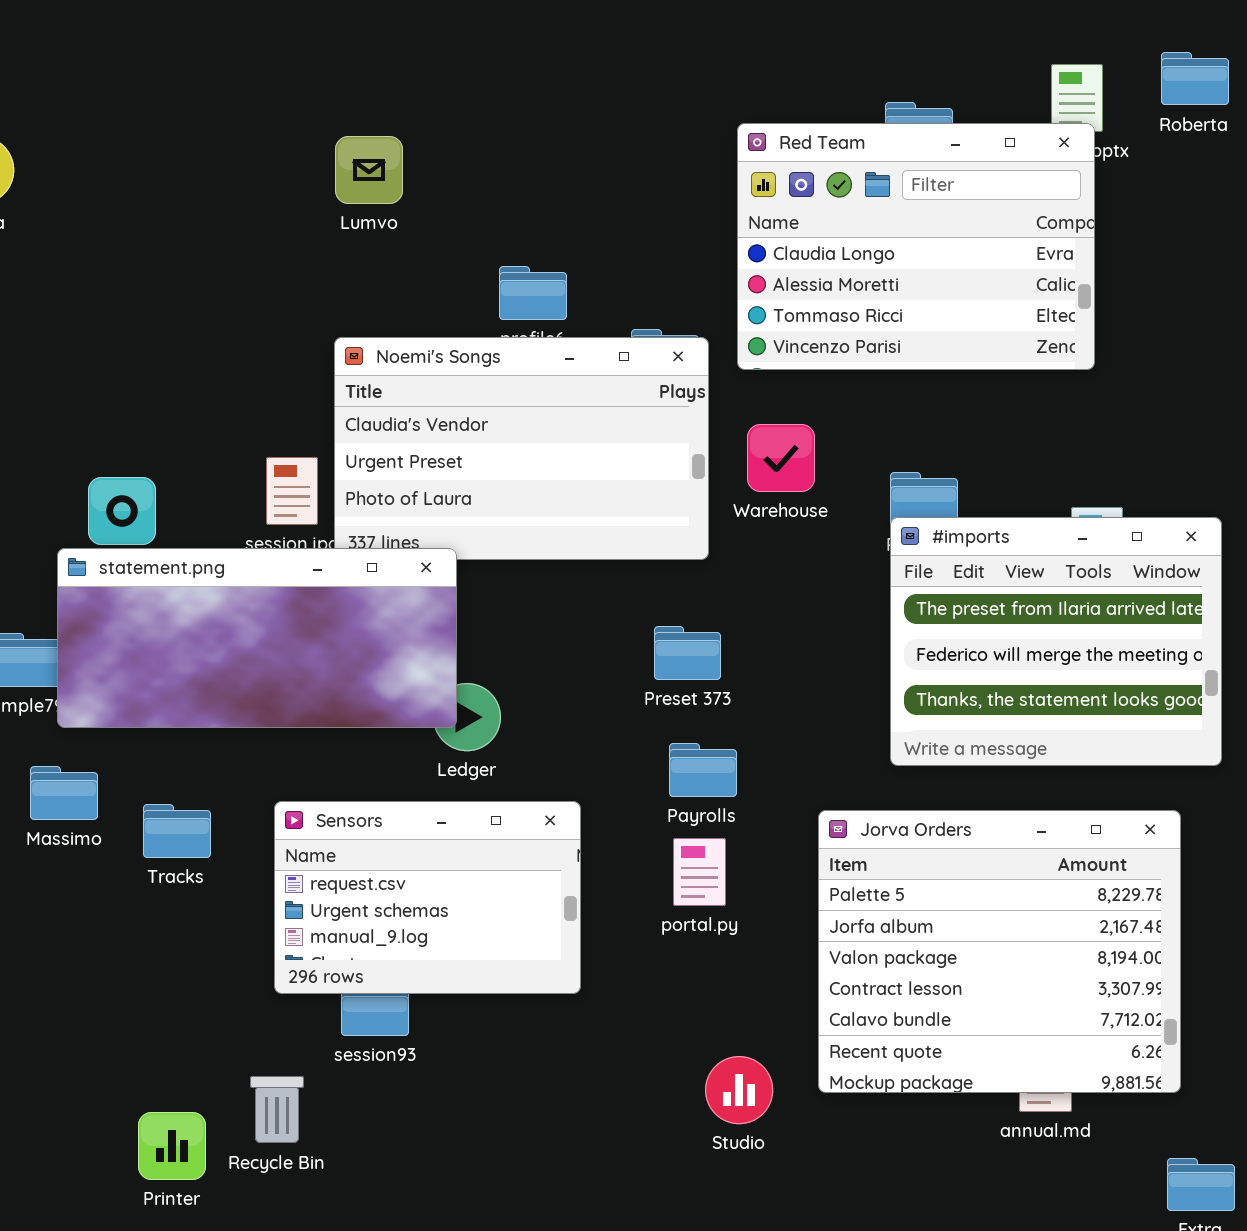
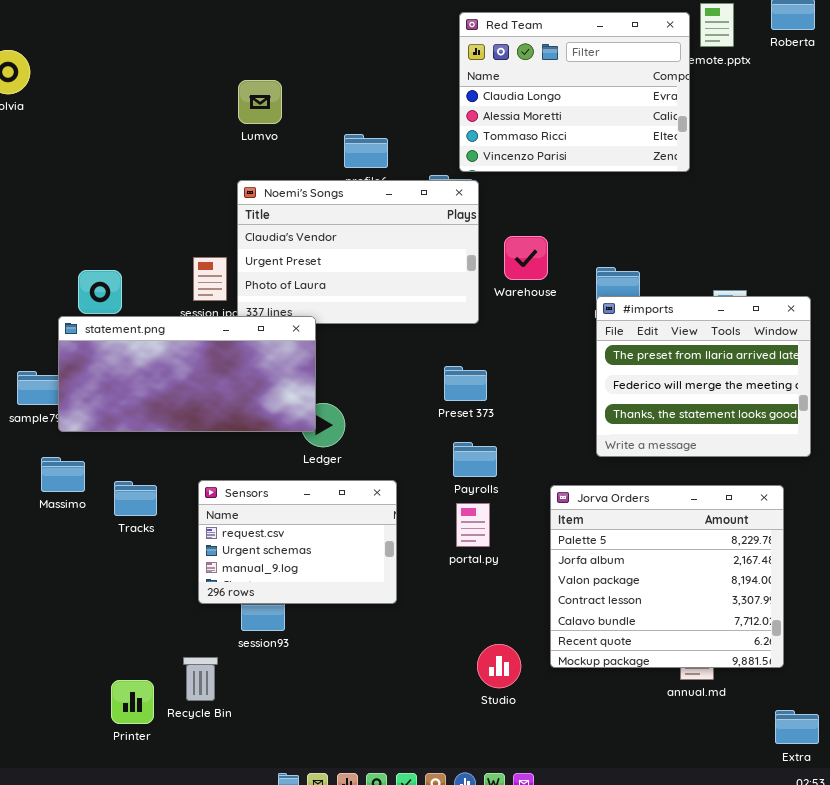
Red Team: [737,123,1095,370] -> [459,12,690,172], moved
Lumvo: [335,136,403,204] -> [238,80,282,124], moved

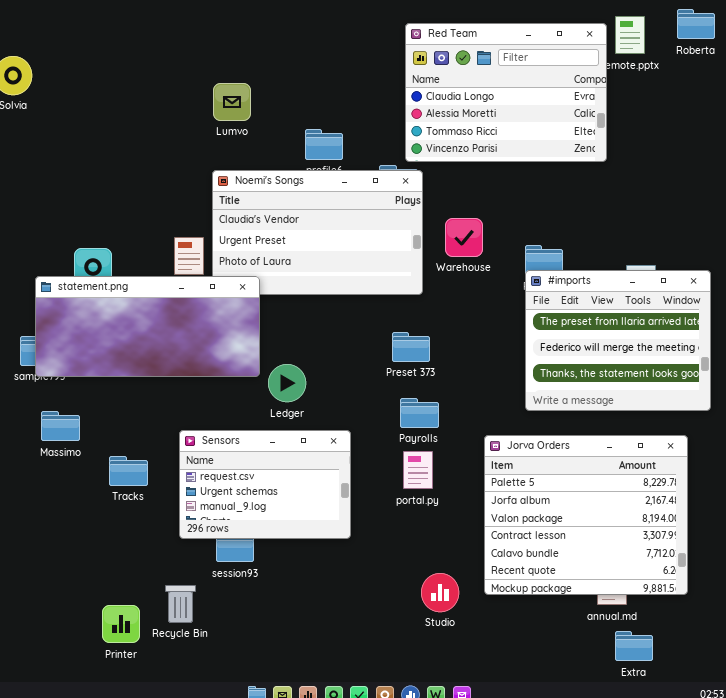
statement.png: [58,316,316,432] -> [35,276,260,377], moved
Tracks: [114,481,157,516] -> [109,456,148,486], moved
Extra: [775,710,819,744] -> [615,631,653,661], moved

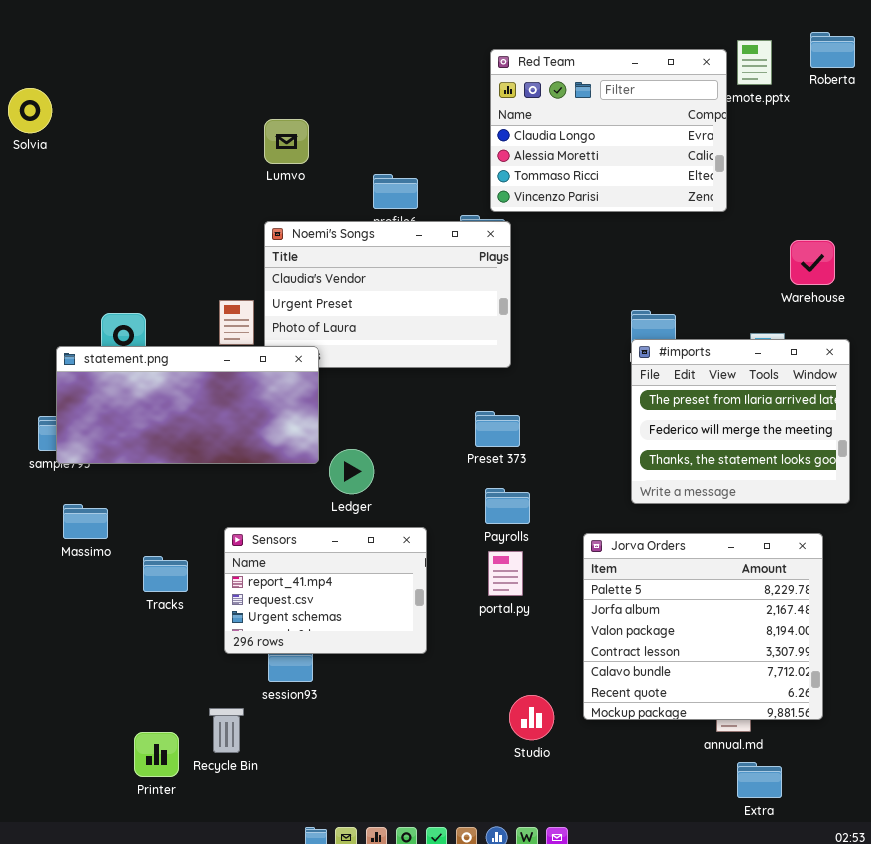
Warehouse: [445,218,483,257] -> [790,240,835,285], moved
Sensors: [179,430,351,539] -> [224,527,427,654], scrolled up 1 row

